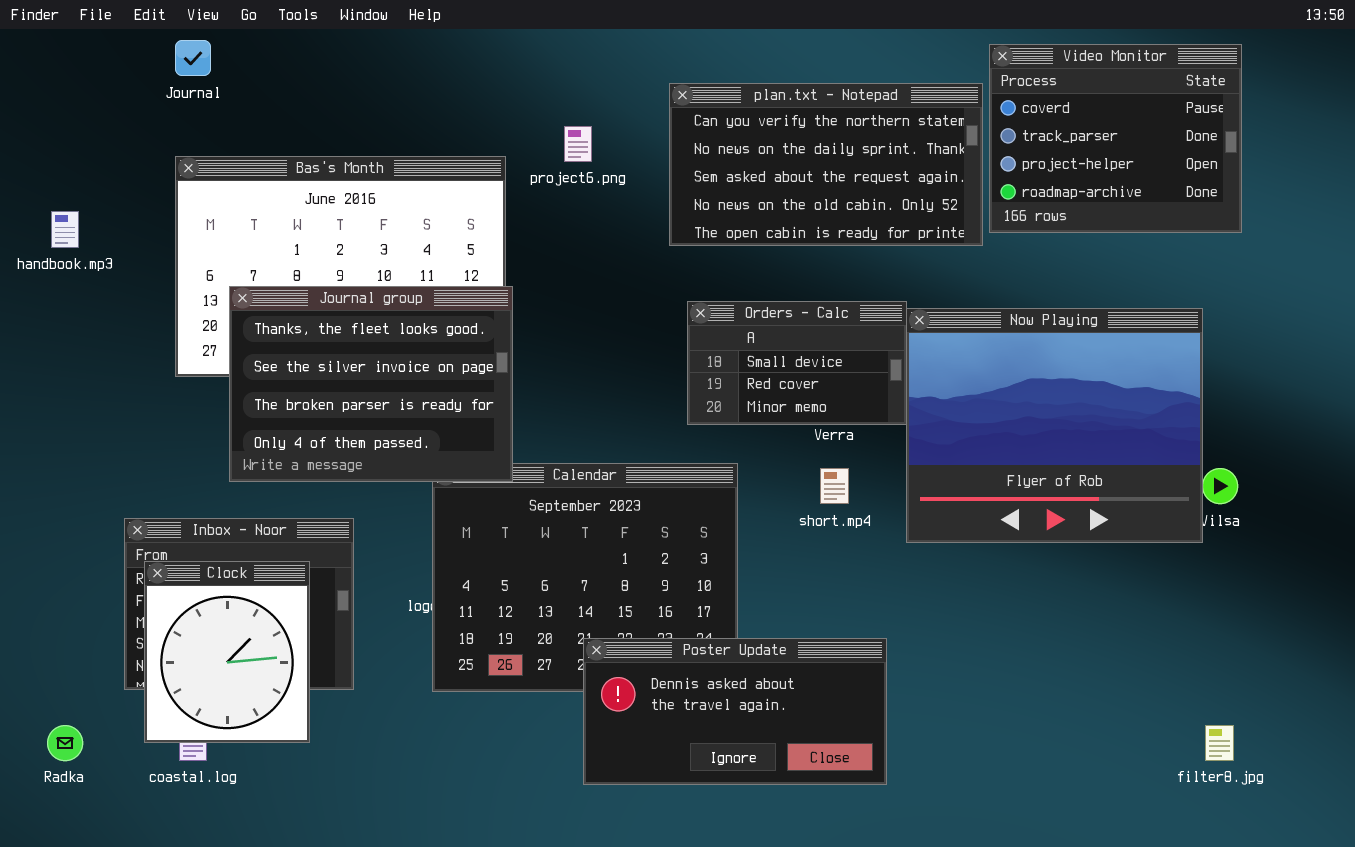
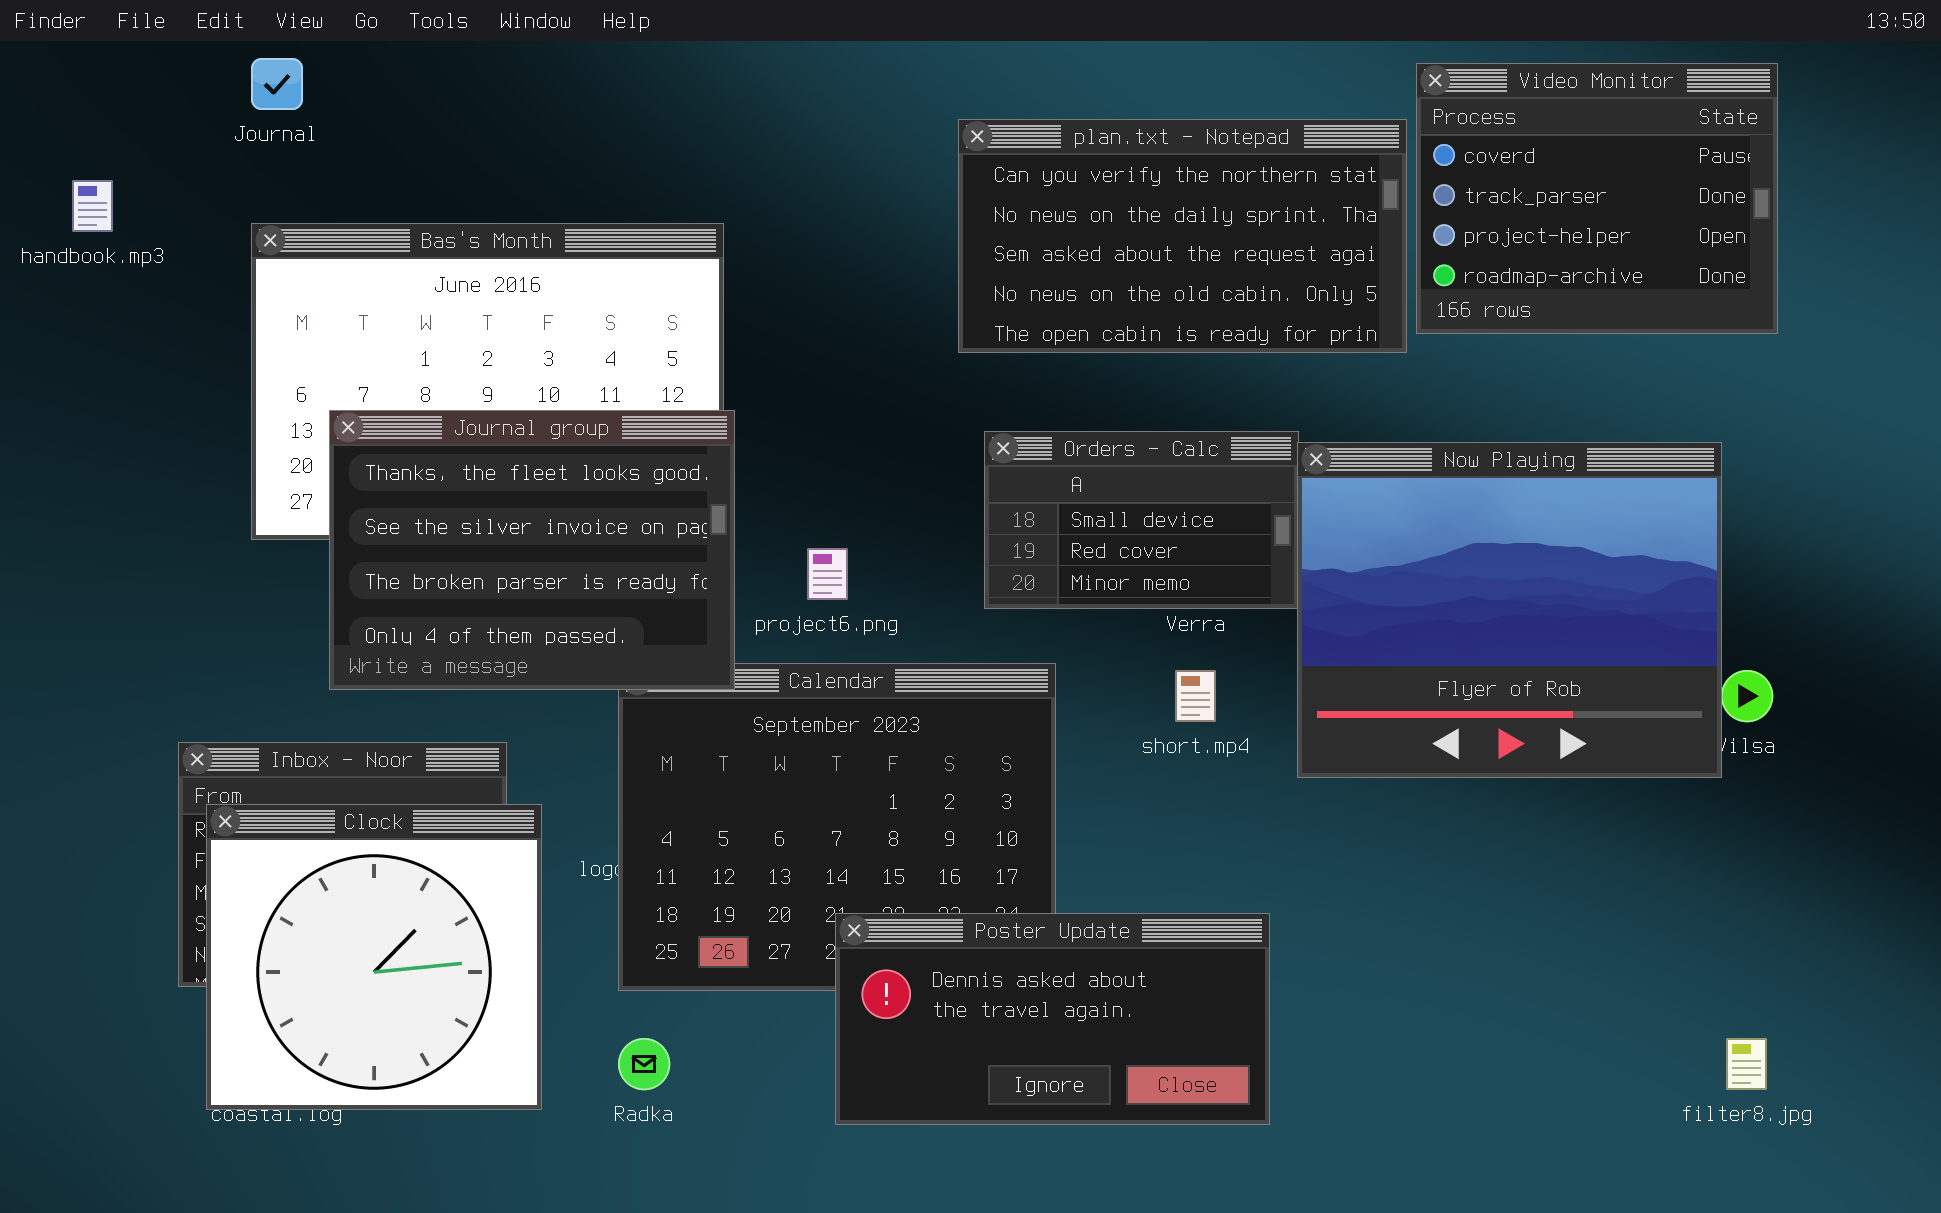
project6.png: [564,126,592,162] -> [807,548,848,600], moved
handbook.mp3: [51,211,79,248] -> [72,180,113,232], moved
Clock: [144,561,310,743] -> [206,804,542,1110], resized
Radka: [47,725,83,761] -> [618,1038,670,1090], moved

